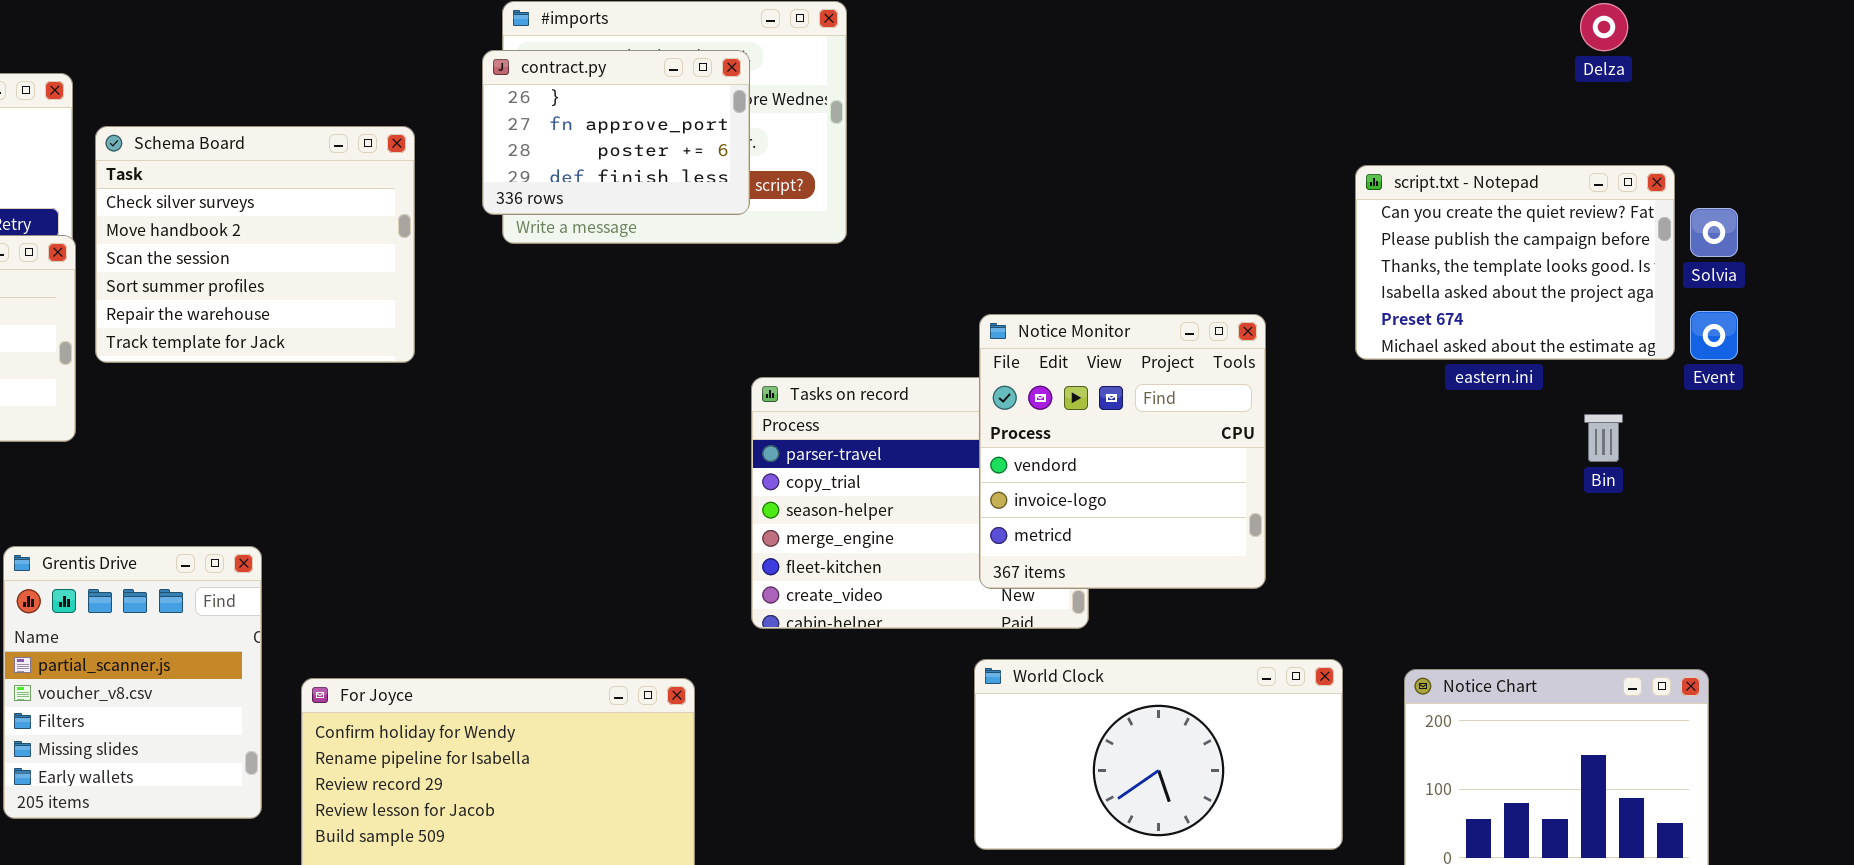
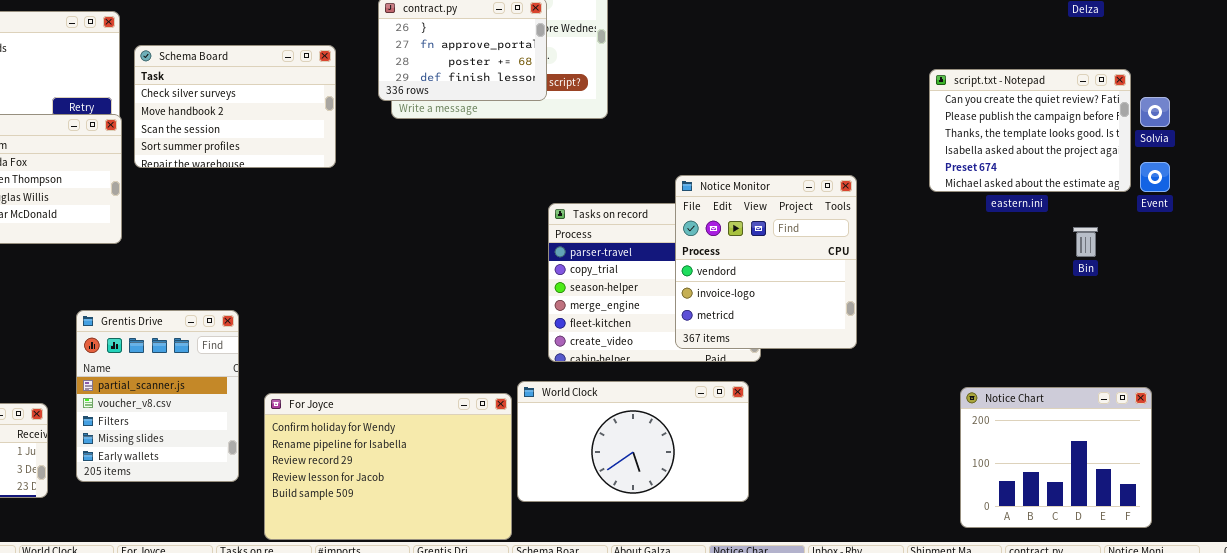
Schema Board: [95,126,415,363] -> [134,45,336,168], resized
Notice Monitor: [979,314,1266,589] -> [675,175,857,349], moved
World Clock: [974,659,1343,850] -> [517,381,749,502], moved

